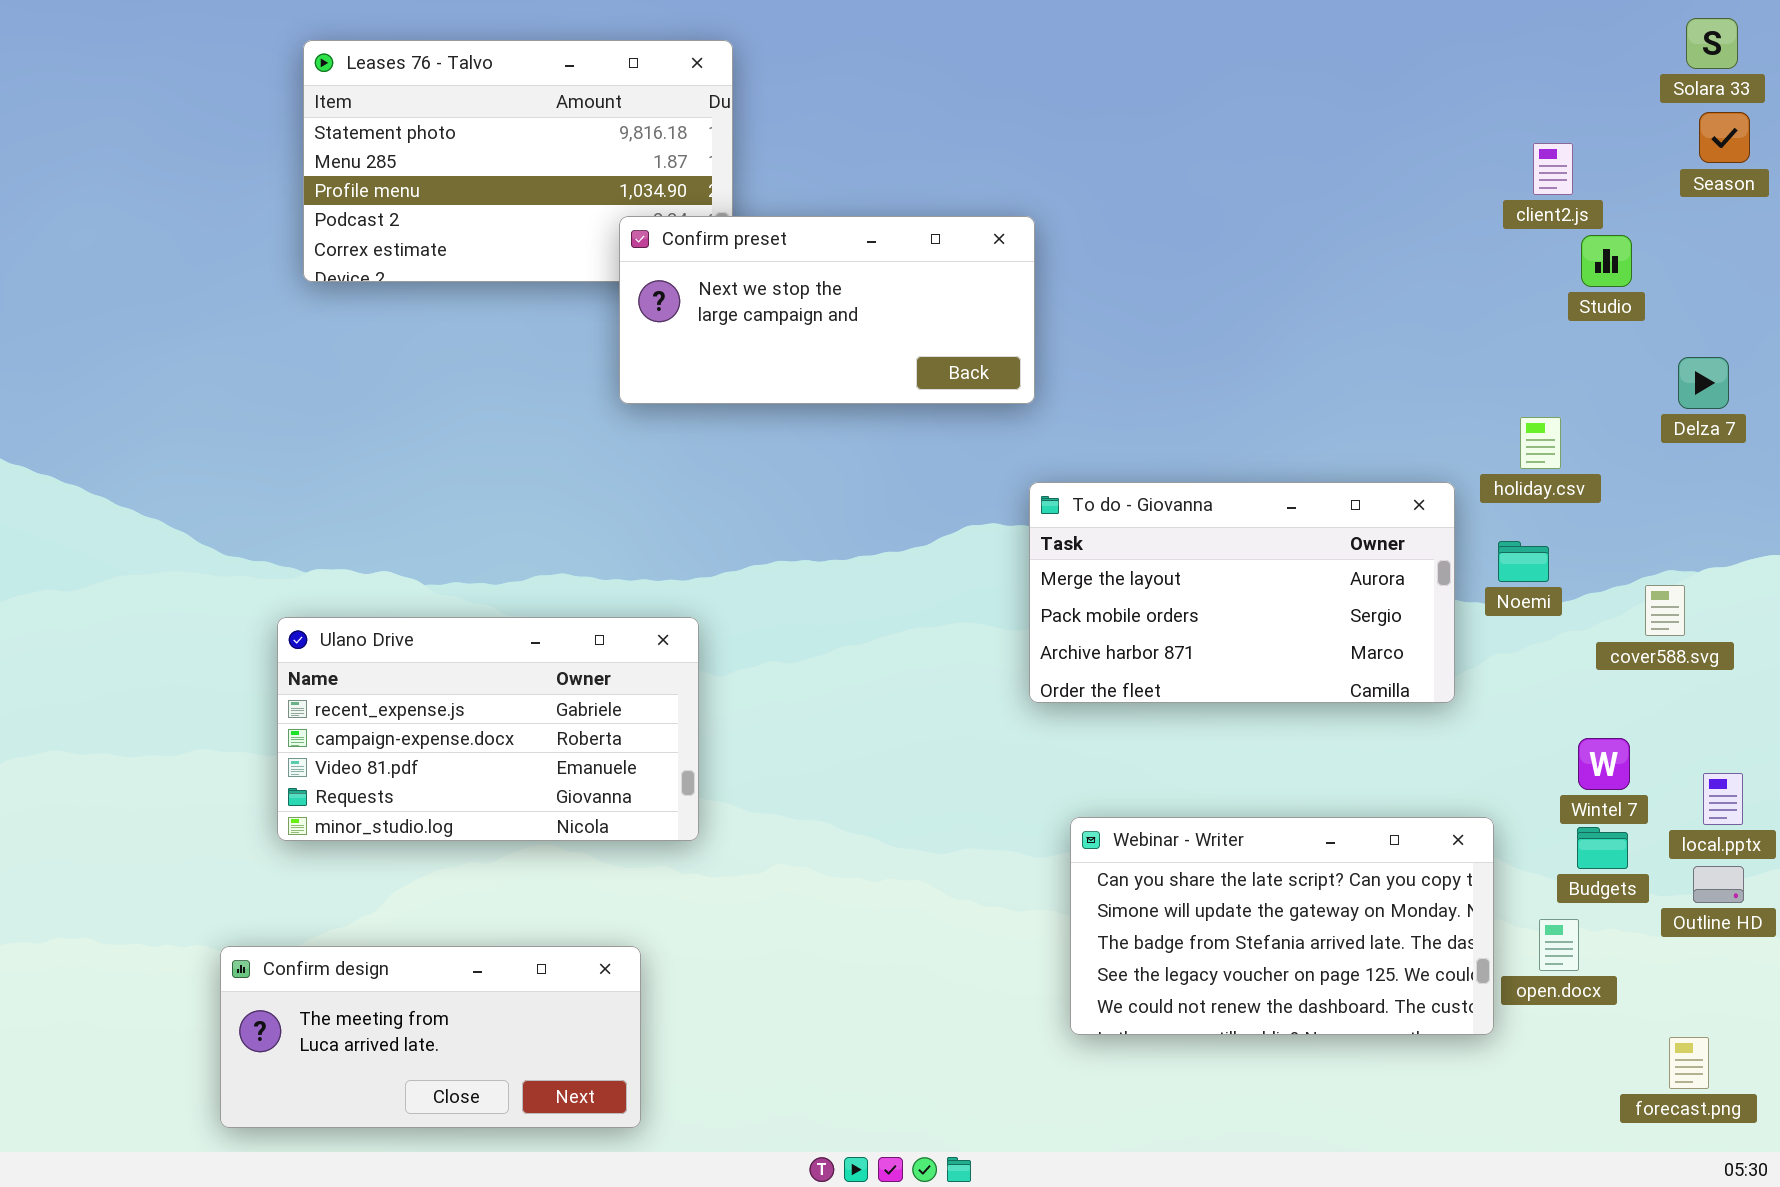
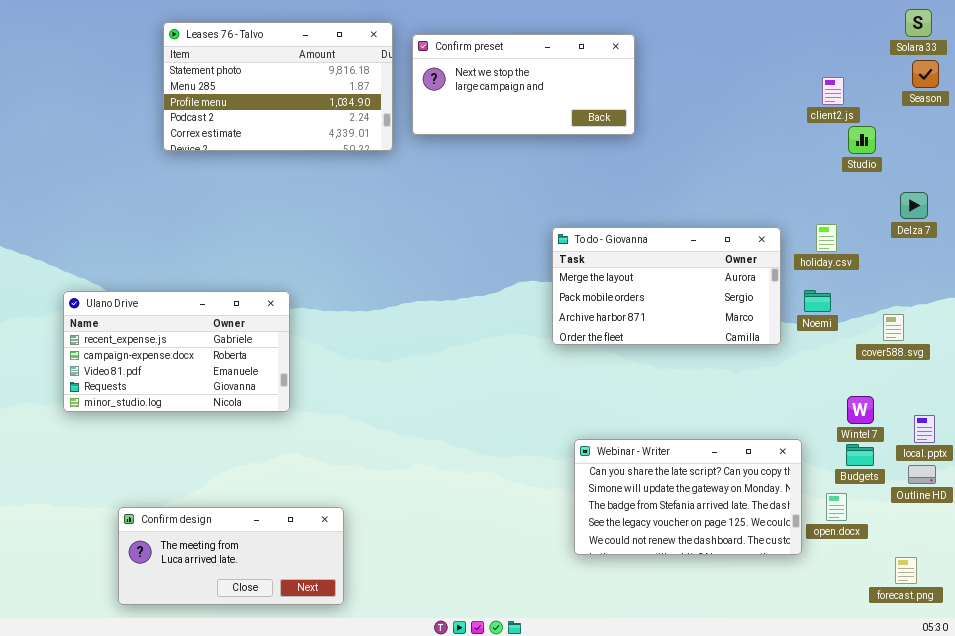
Confirm preset: [619,216,1035,404] -> [412,34,635,135], moved
To do - Giovanna: [1029,482,1455,703] -> [552,227,781,345], moved
Ulano Drive: [277,617,699,841] -> [63,291,290,412], moved

